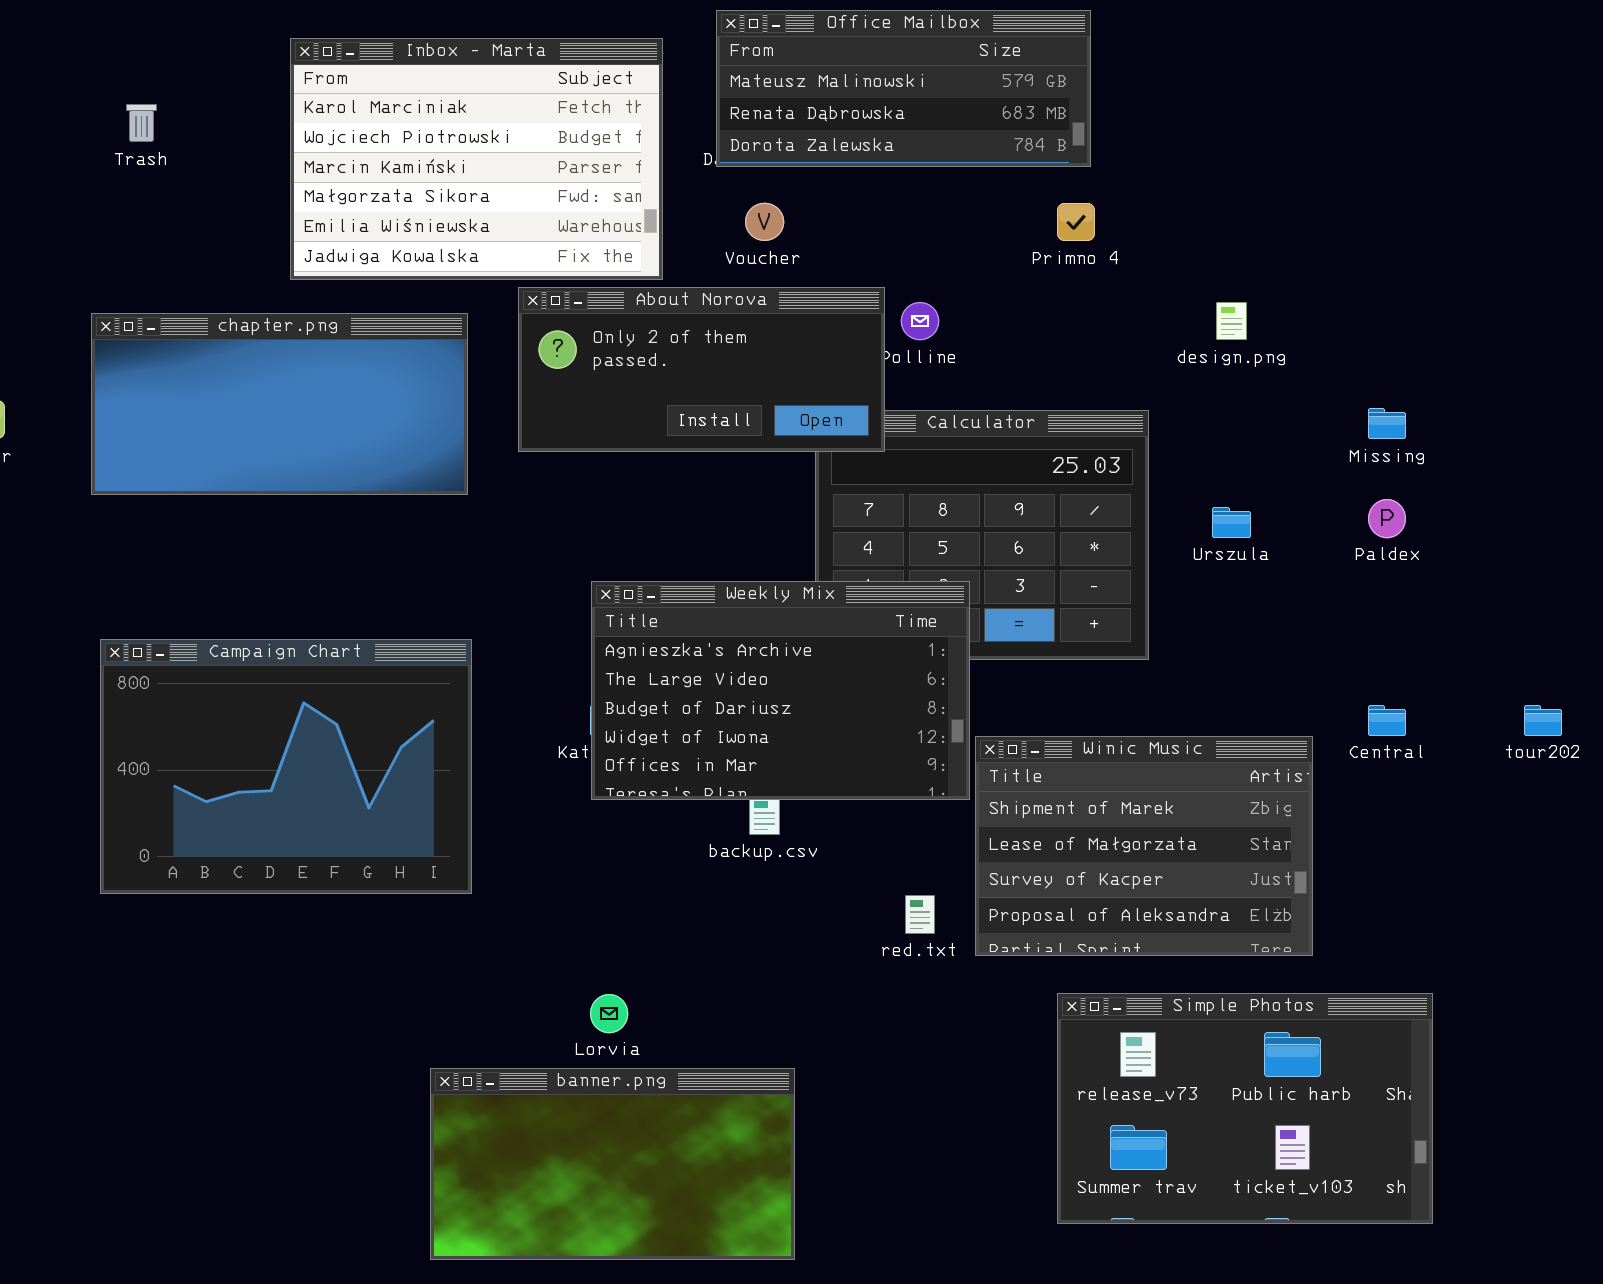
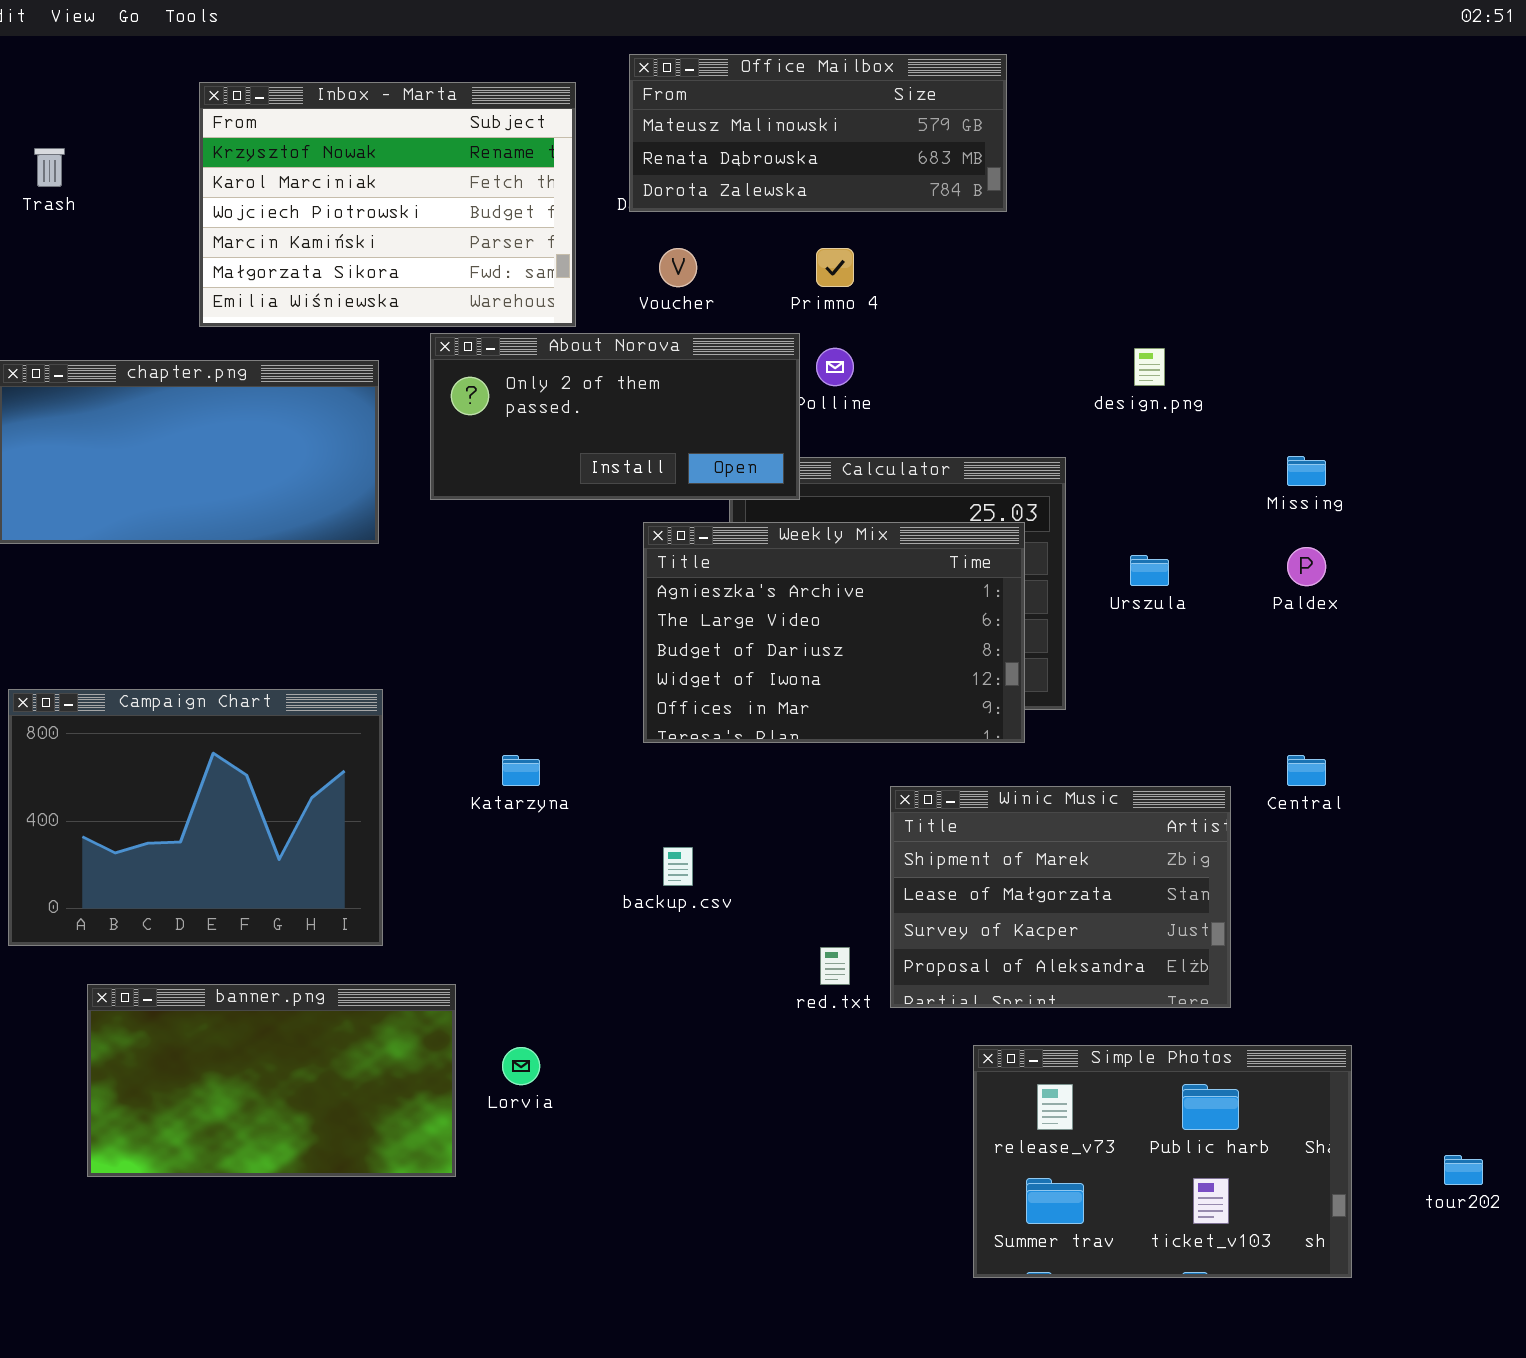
Inbox - Marta: [290,38,663,280] -> [199,82,576,327], scrolled up 1 row
Primno 4: [1057,203,1095,241] -> [816,248,854,287], moved
Weekly Mix: [591,581,970,800] -> [643,522,1025,743], moved
tour202: [1524,705,1562,736] -> [1444,1155,1483,1185], moved
banner.png: [430,1068,795,1260] -> [87,984,456,1177], moved

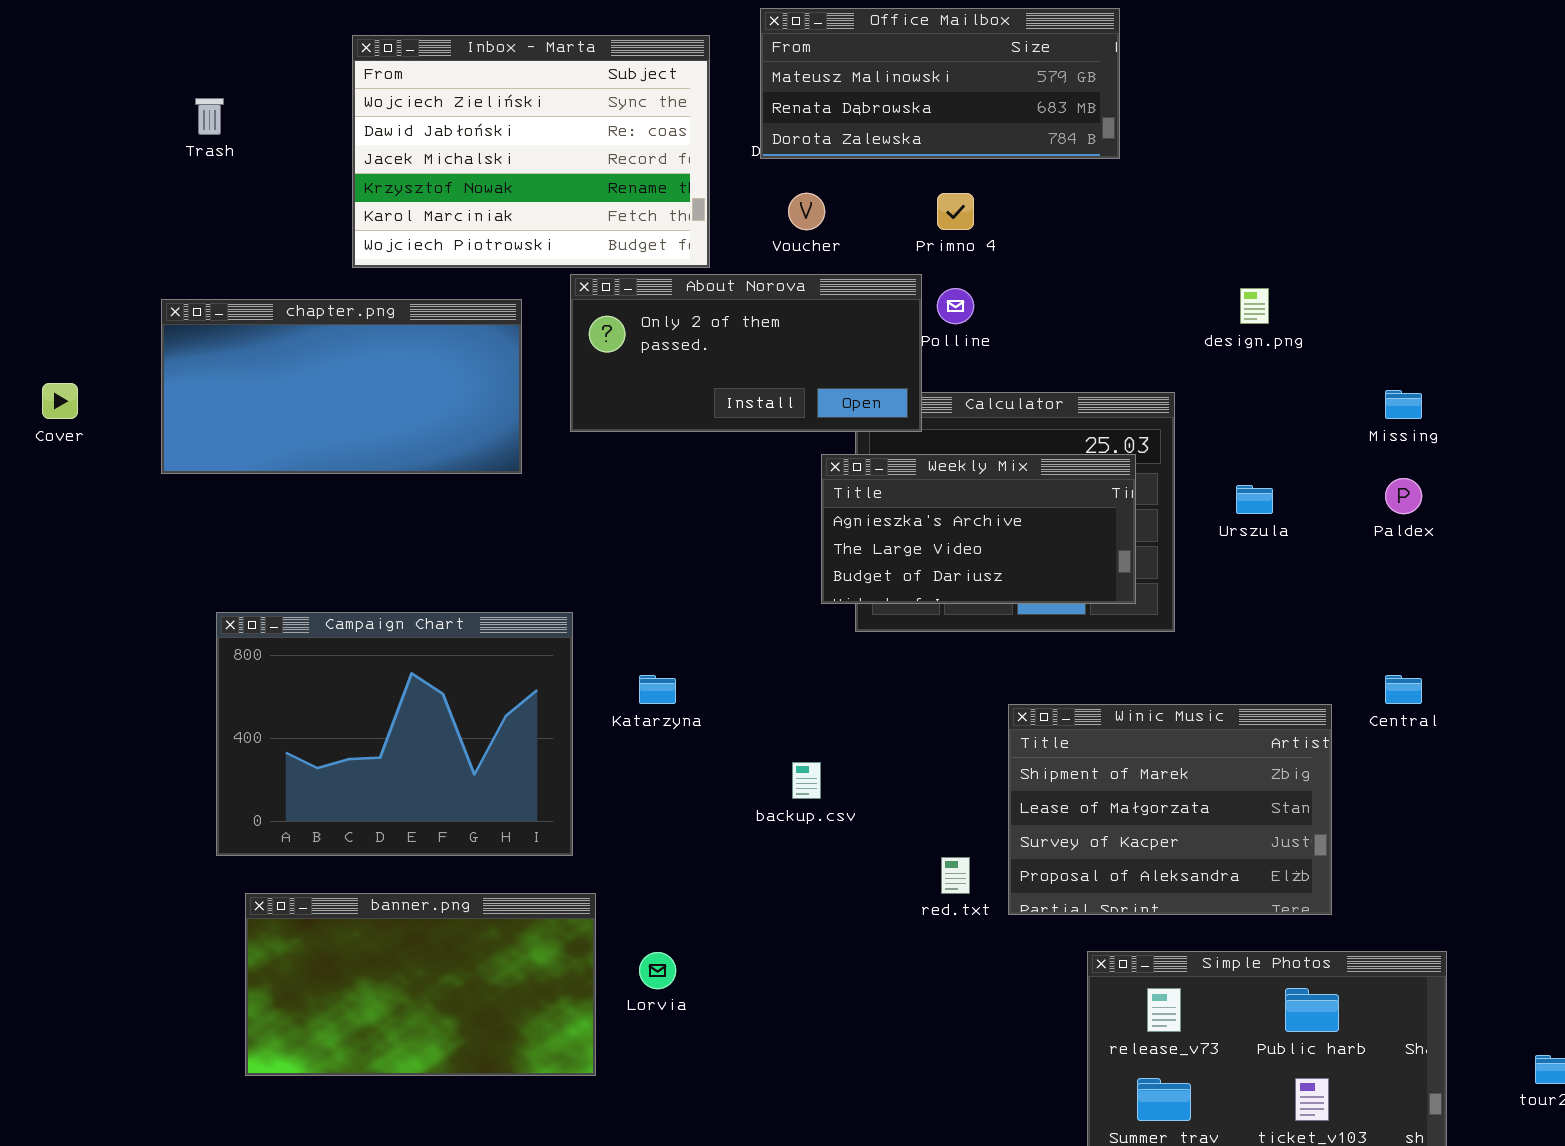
Inbox - Marta: [199,82,576,327] -> [352,35,710,268], scrolled up 3 rows
Weekly Mix: [643,522,1025,743] -> [821,454,1136,604], resized
Campaign Chart: [8,689,383,946] -> [216,612,573,856], moved

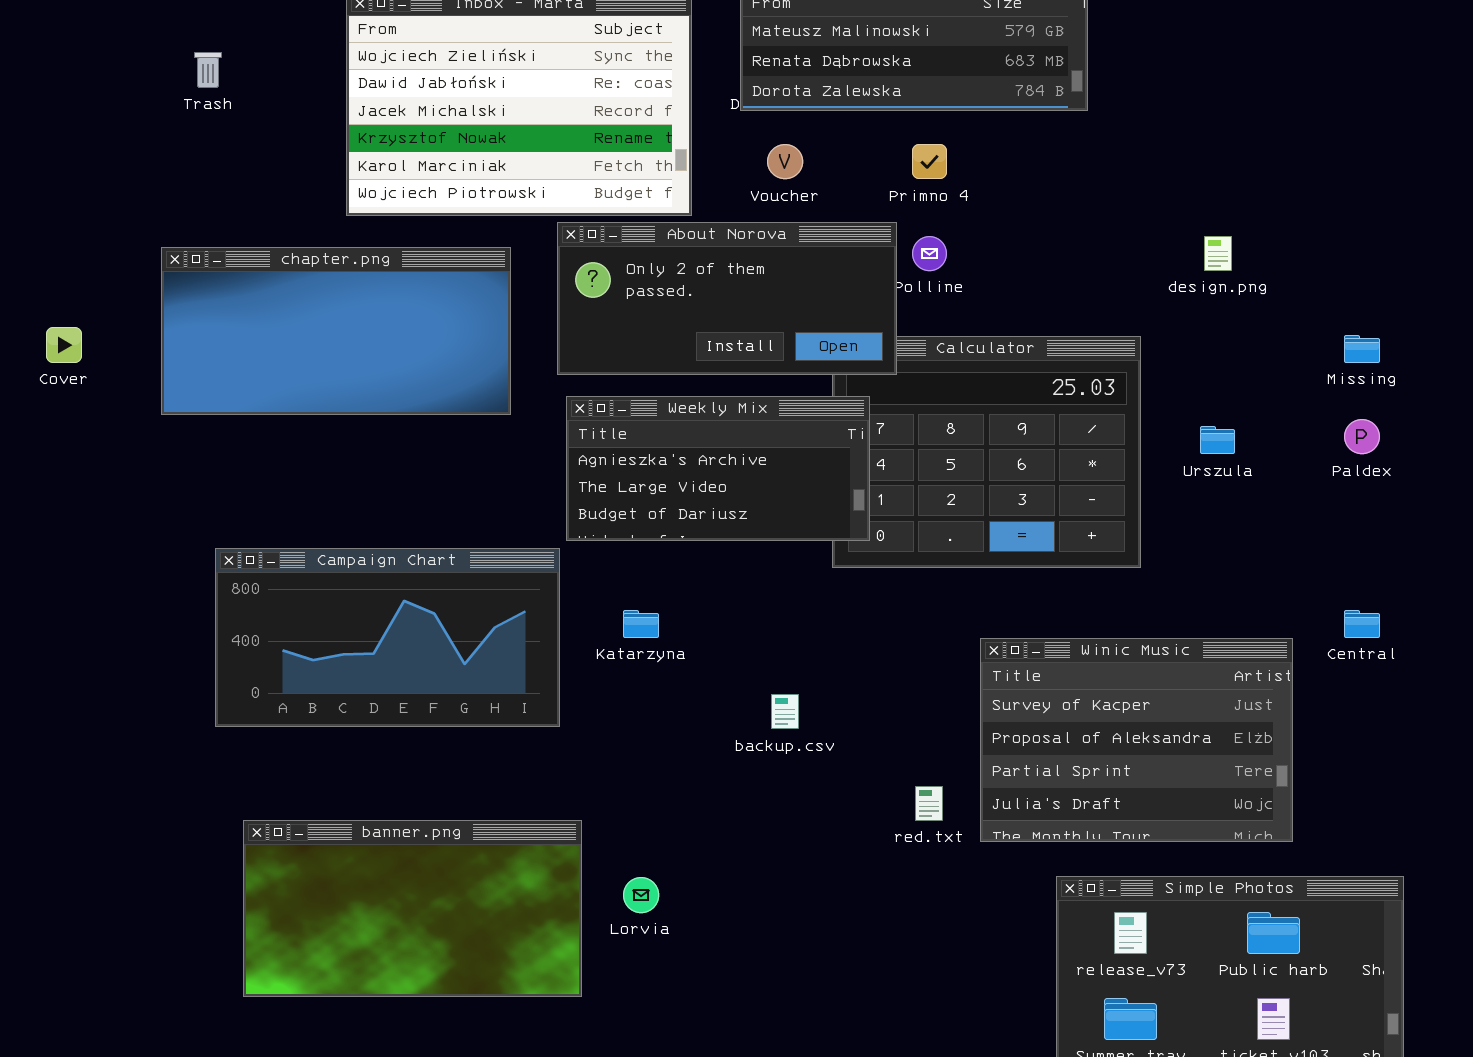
Weekly Mix: [821,454,1136,604] -> [566,396,870,541], moved
Campaign Chart: [216,612,573,856] -> [215,548,560,727], resized
Winic Music: [1008,704,1332,915] -> [980,638,1293,842], scrolled down 2 rows

